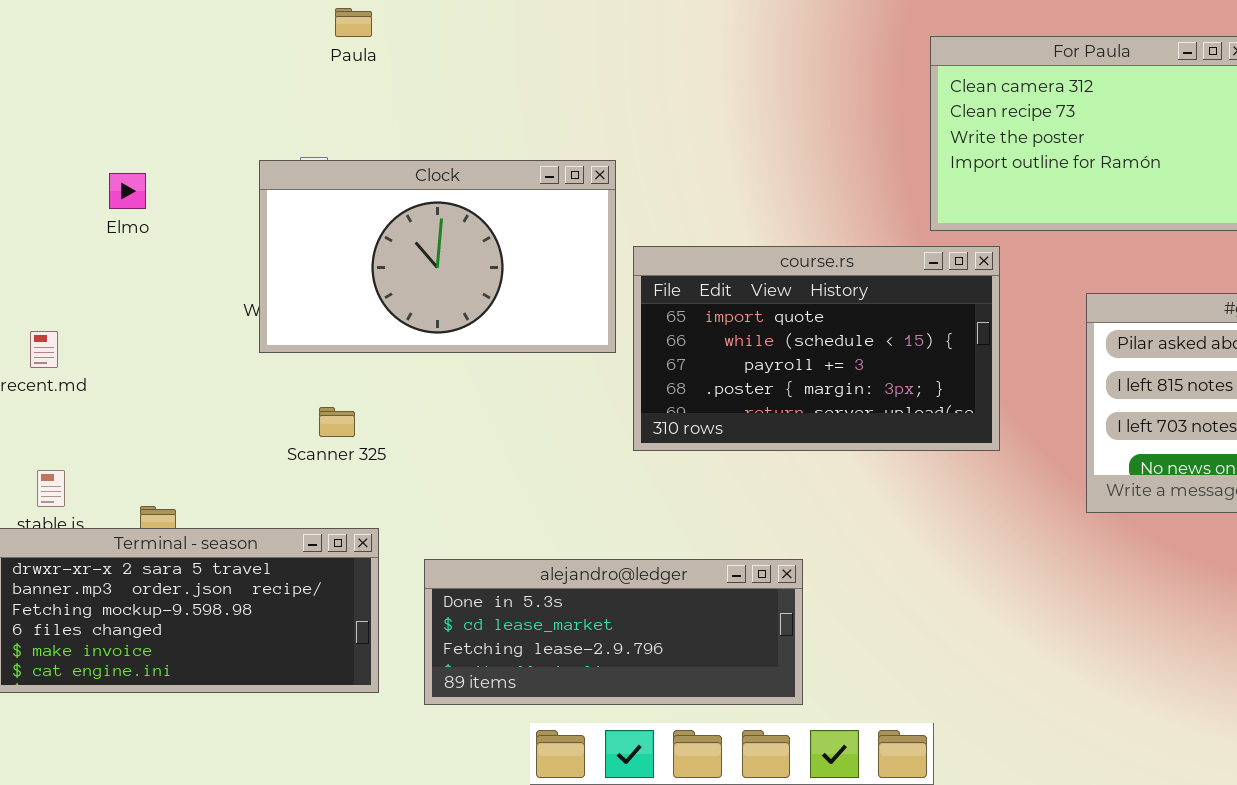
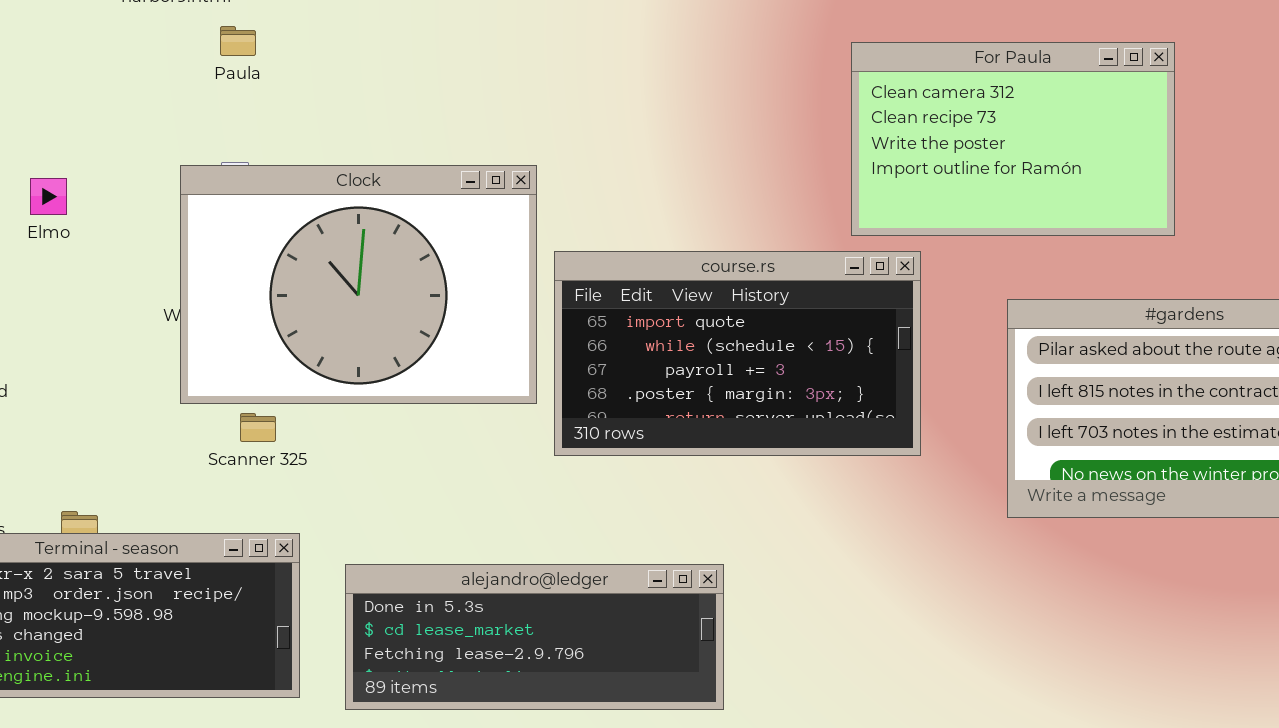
Paula: [335,8,372,37] -> [220,26,256,56], moved
Clock: [259,160,616,353] -> [180,165,537,404], resized

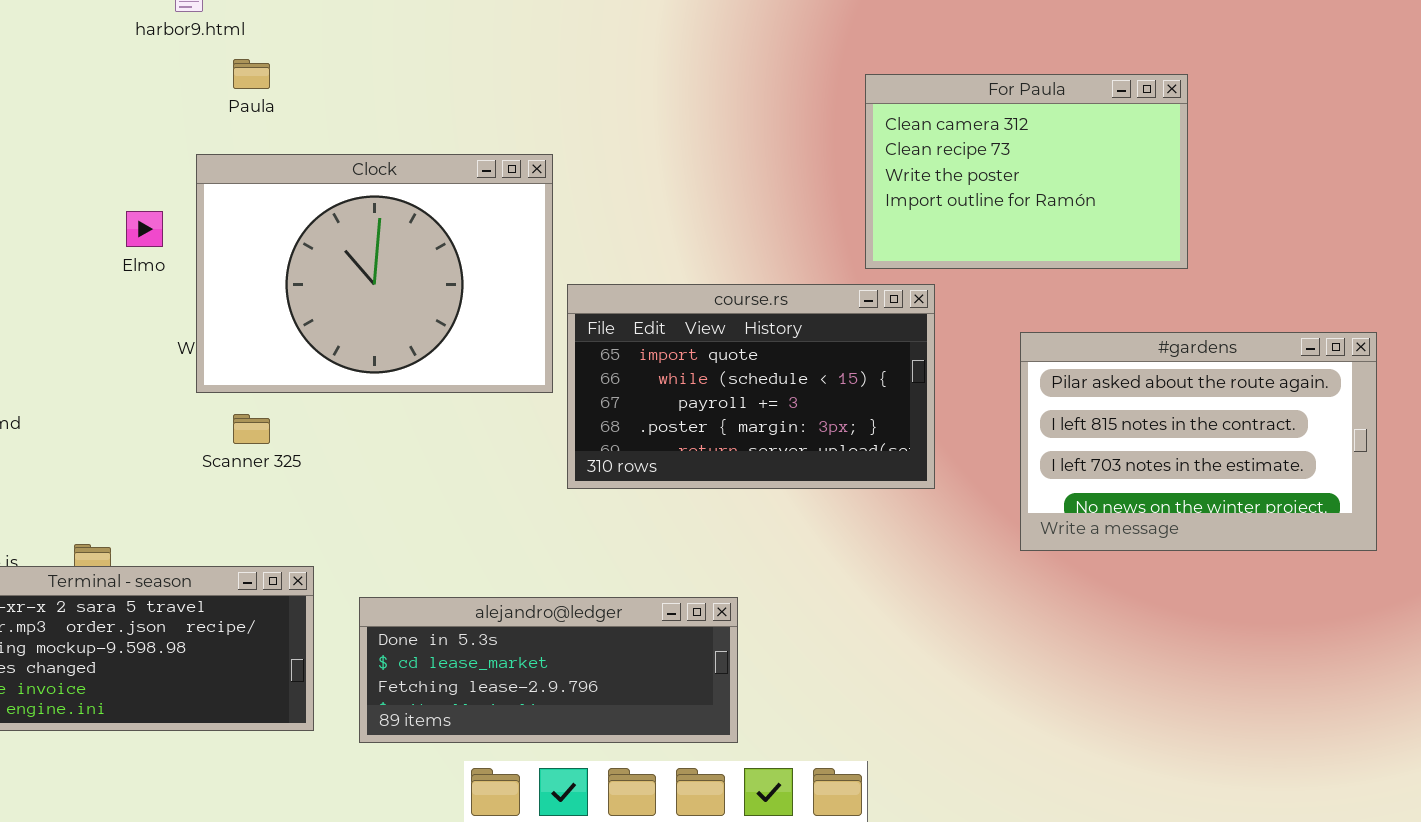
Clock: [180,165,537,404] -> [196,154,553,393], moved
Elmo: [30,178,67,215] -> [126,211,163,247], moved
Scanner 325: [240,413,276,442] -> [233,414,270,444], moved

